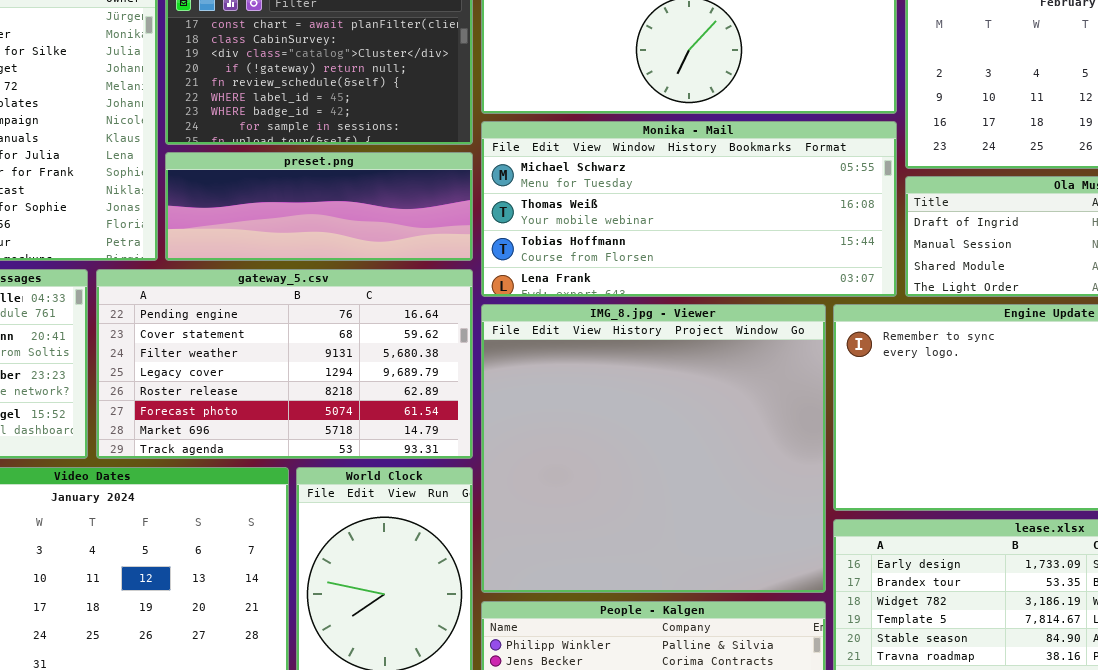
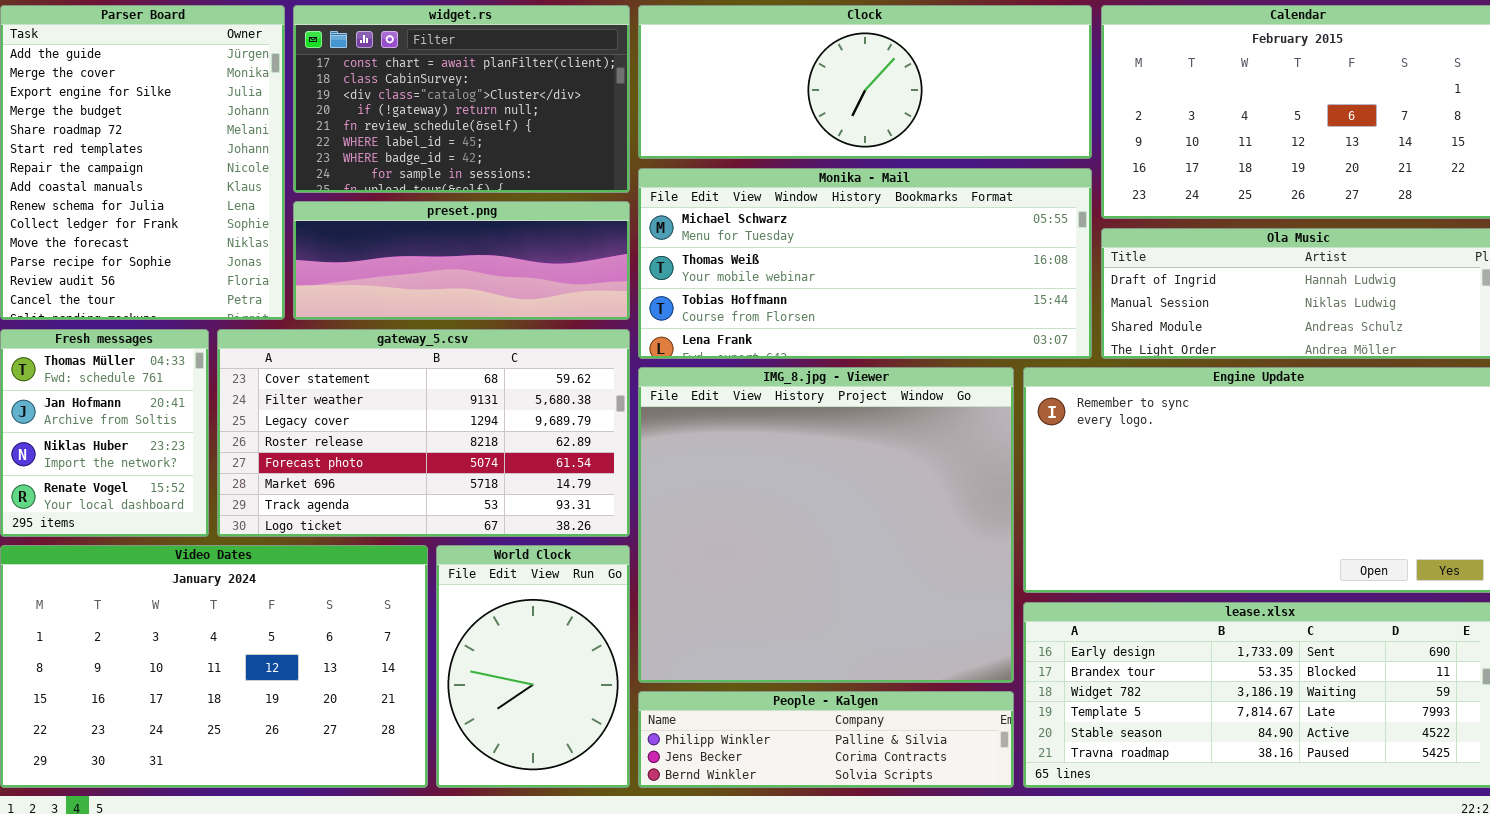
gateway_5.csv: [96,269,473,459] -> [217,329,630,537], scrolled down 1 row

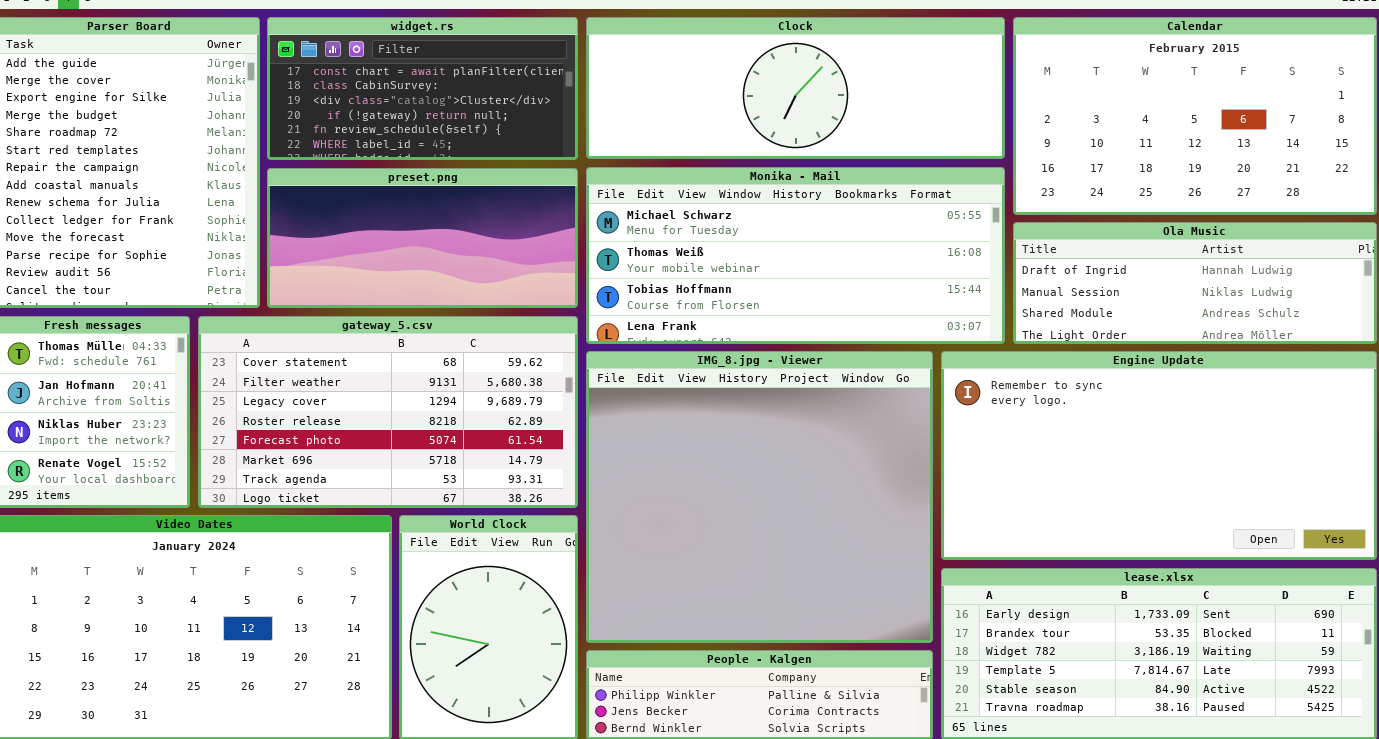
widget.rs: [293,5,630,193] -> [267,17,578,160], resized
preset.png: [293,201,630,320] -> [267,168,578,308], resized

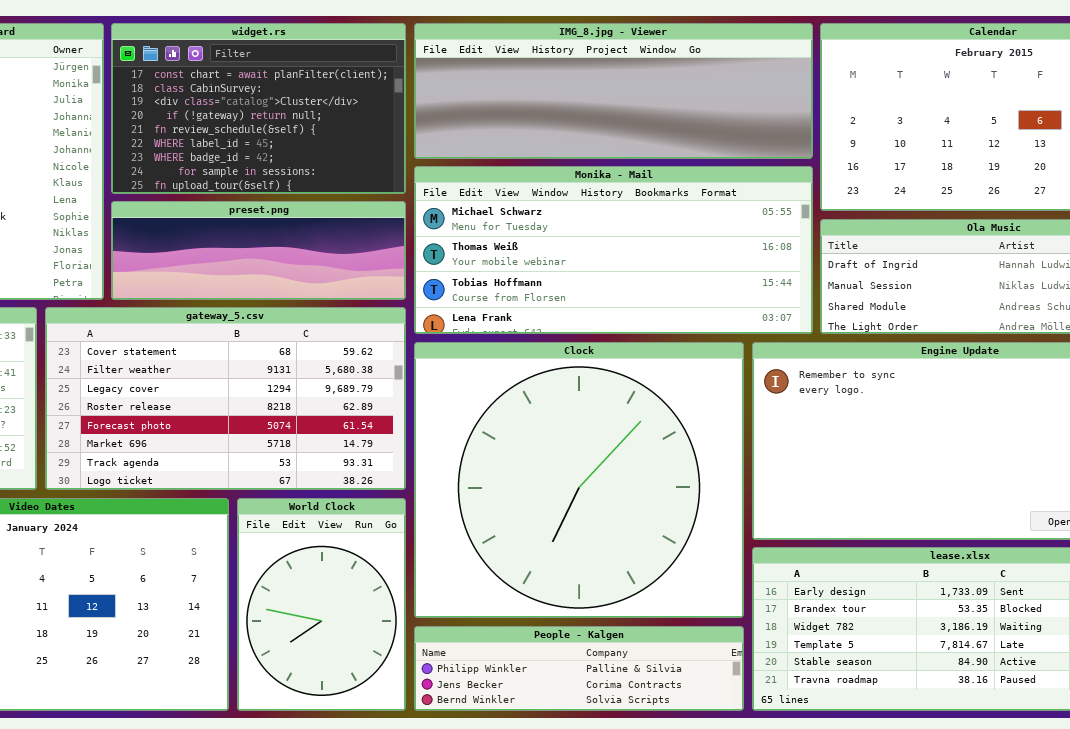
widget.rs: [267,17,578,160] -> [111,23,406,194], resized
Clock: [586,17,1005,159] -> [414,342,744,618], moved, resized
preset.png: [267,168,578,308] -> [111,201,406,300], resized
IMG_8.jpg - Viewer: [586,351,933,643] -> [414,23,813,159], moved, resized

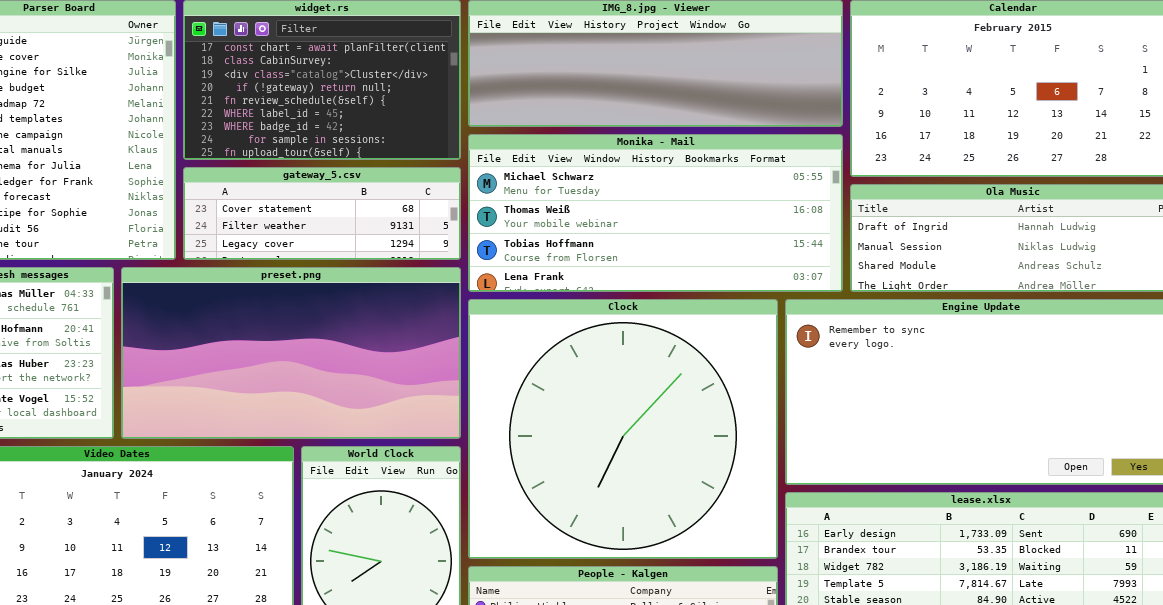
preset.png: [111,201,406,300] -> [121,267,461,439], moved, resized
gateway_5.csv: [45,307,406,490] -> [183,167,461,260], moved, resized

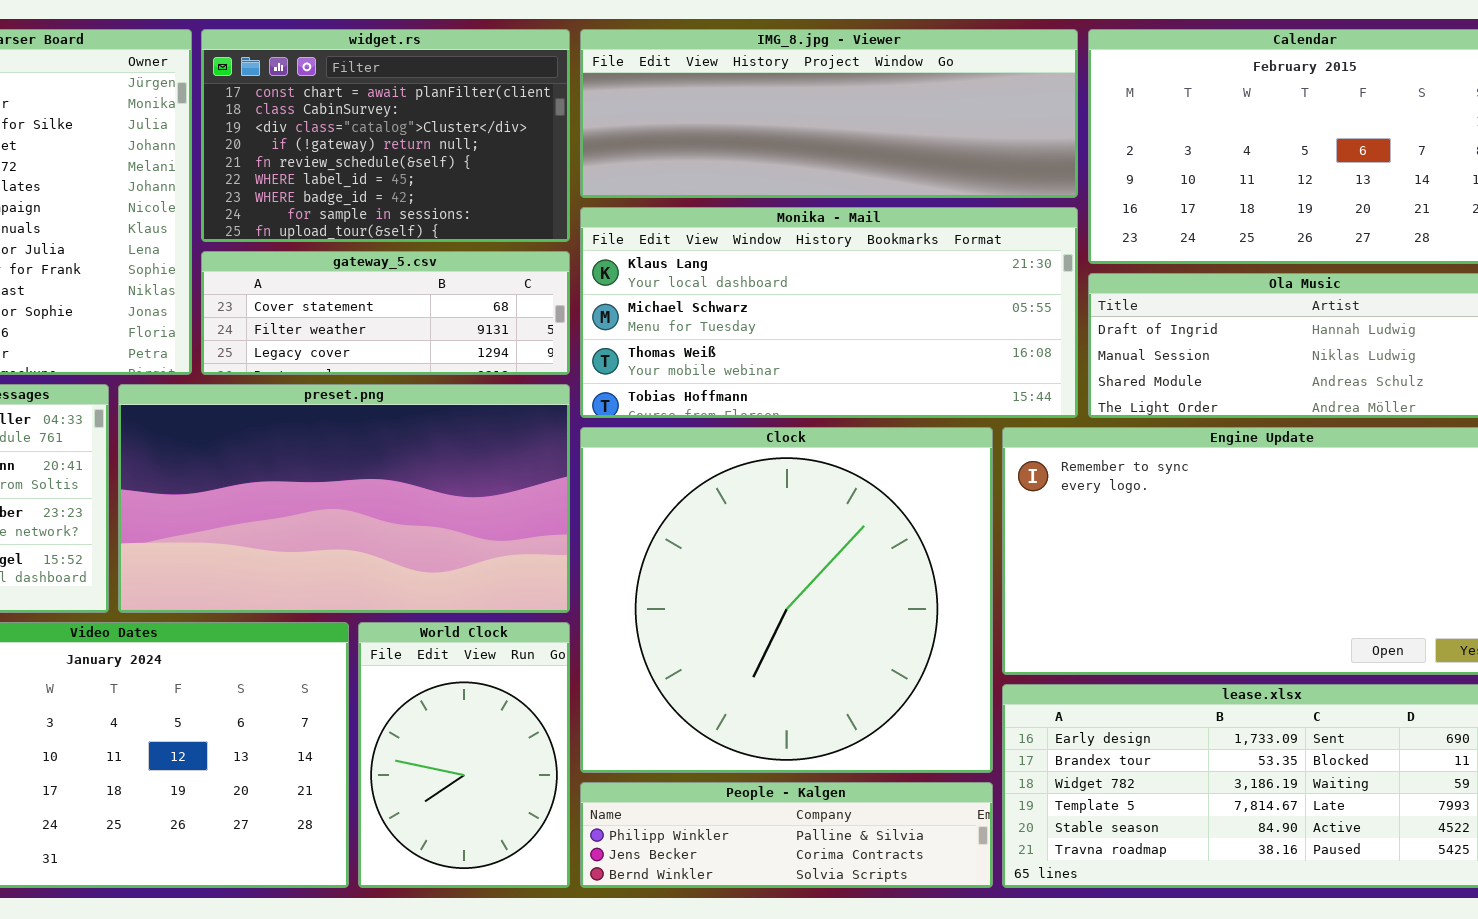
Monika - Mail: [468,134,843,292] -> [580,207,1078,418], scrolled up 1 row

